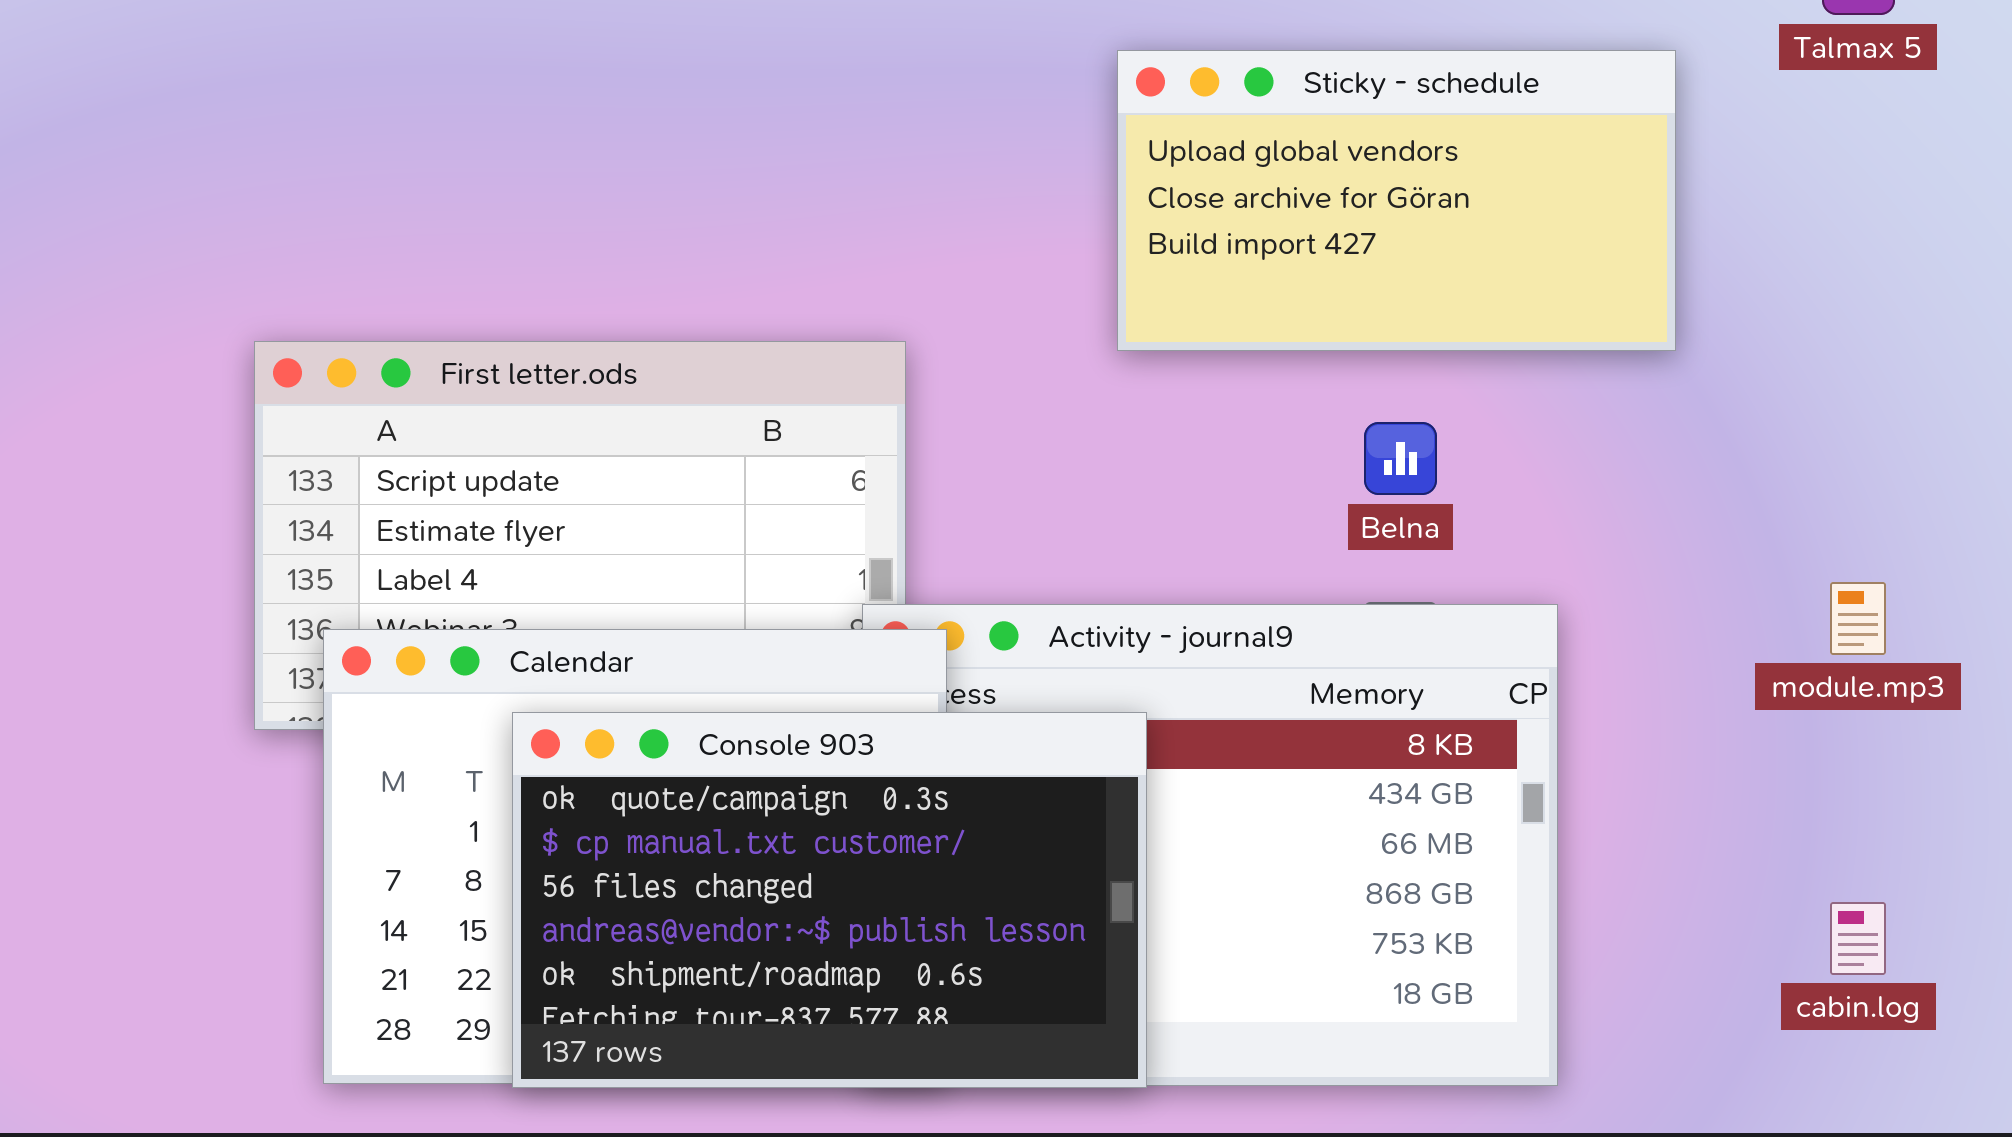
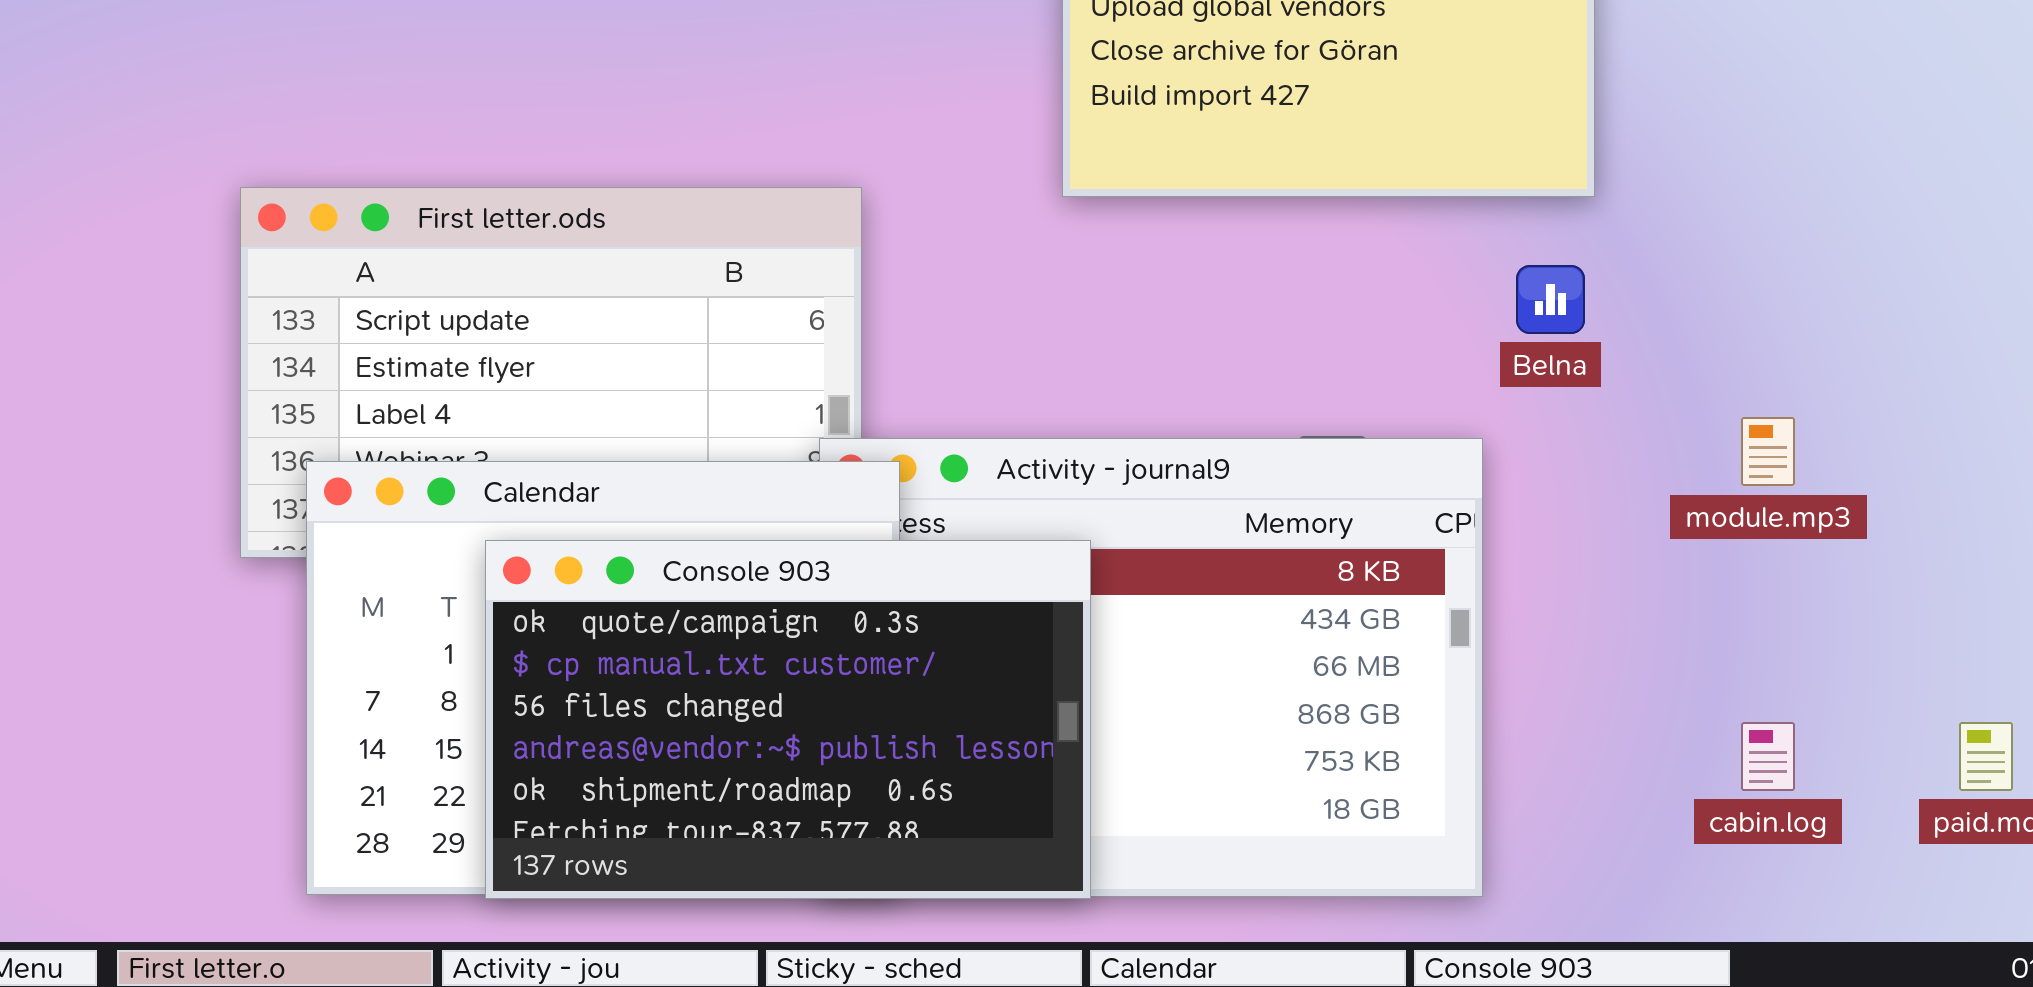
Belna: [1364,422,1437,495] -> [1516,265,1585,334], moved

